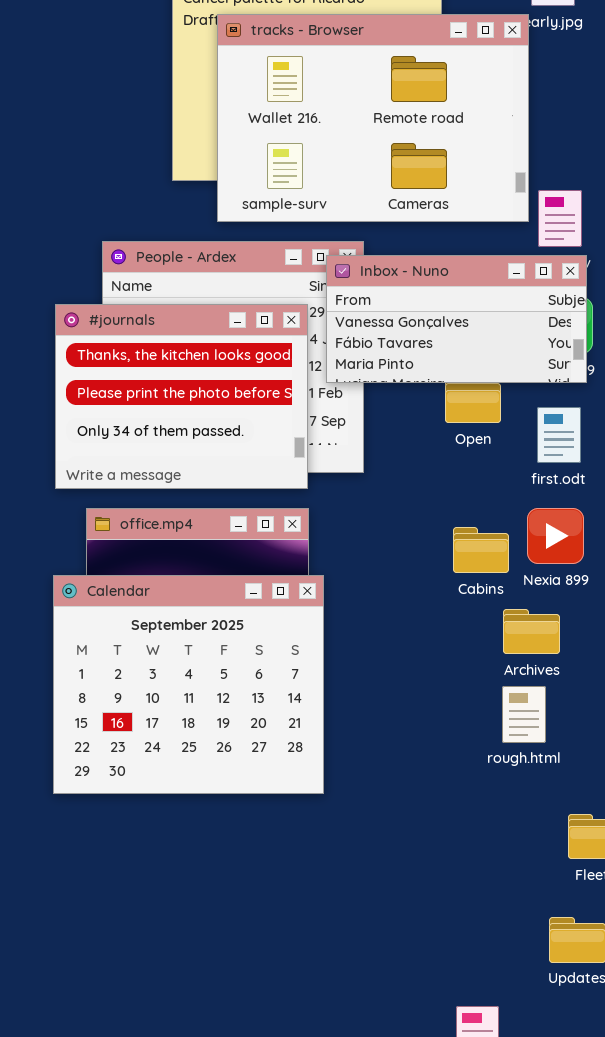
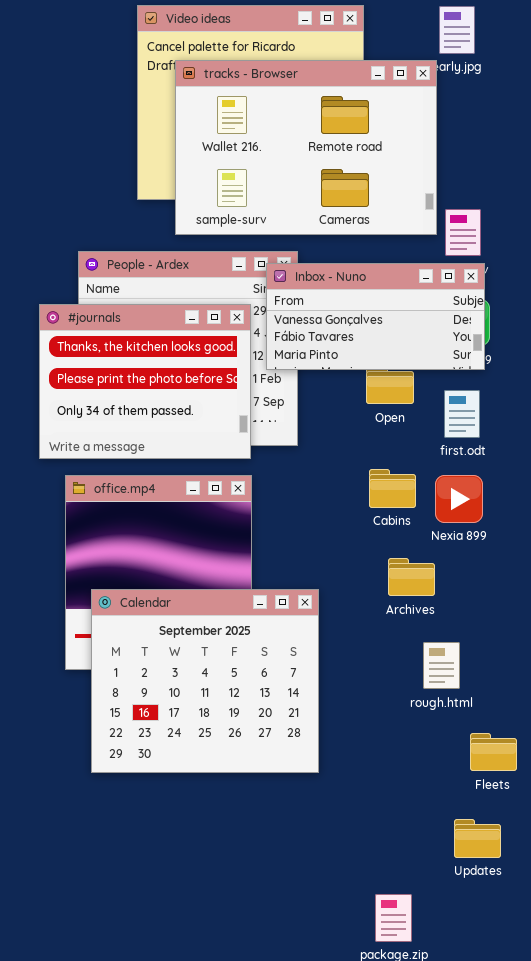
Cabins: [453,527,509,573] -> [369,469,416,508], moved
Calendar: [53,575,324,794] -> [91,589,319,773], moved
Archives: [503,609,560,654] -> [388,558,435,596], moved
rough.html: [502,686,546,743] -> [423,642,460,689], moved

